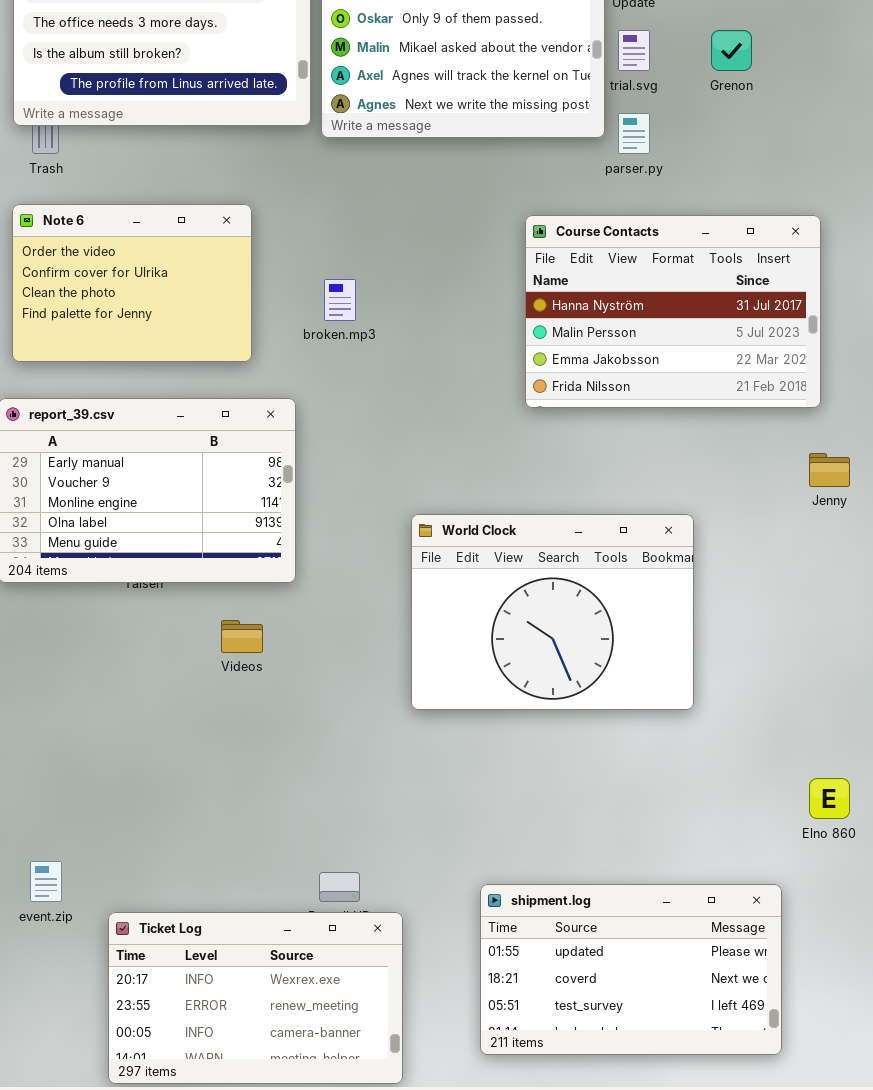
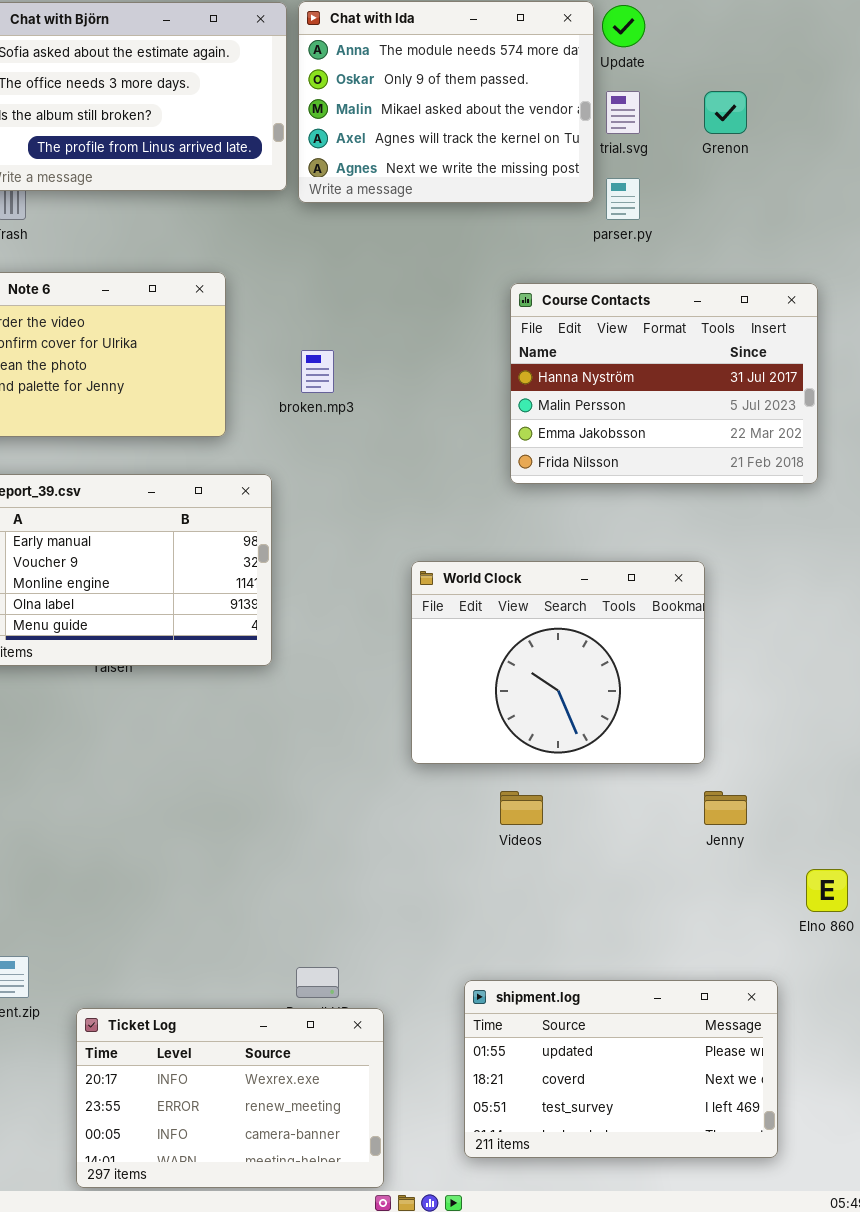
Jenny: [809,453,850,487] -> [704,791,747,825], moved
World Clock: [411,514,694,710] -> [411,561,705,764], moved
Videos: [221,620,263,653] -> [500,791,543,825], moved

